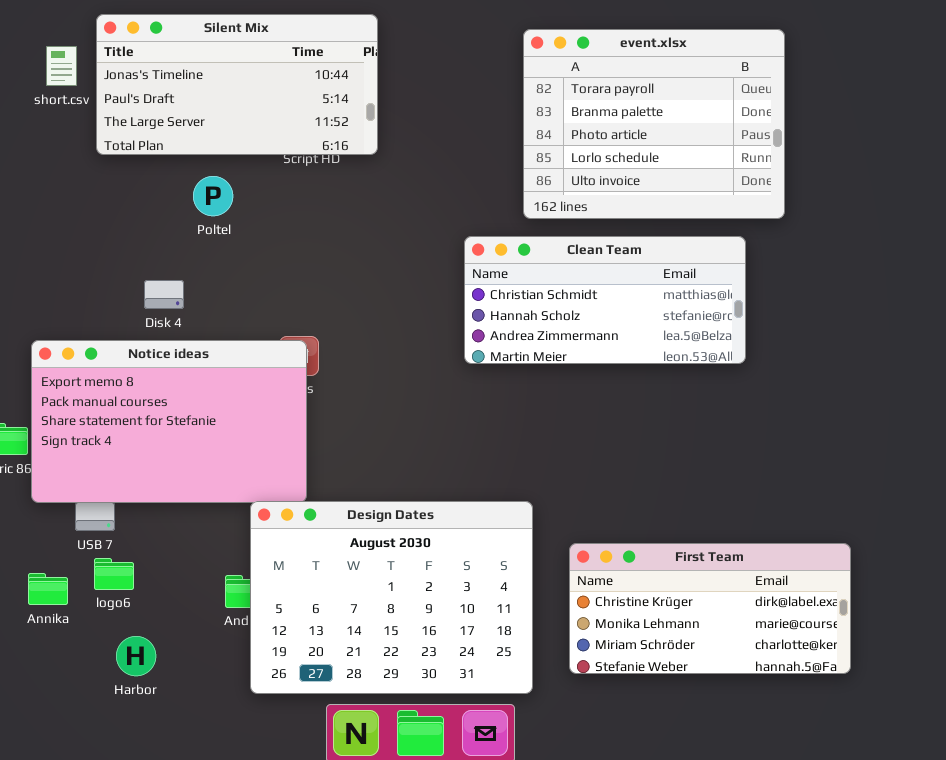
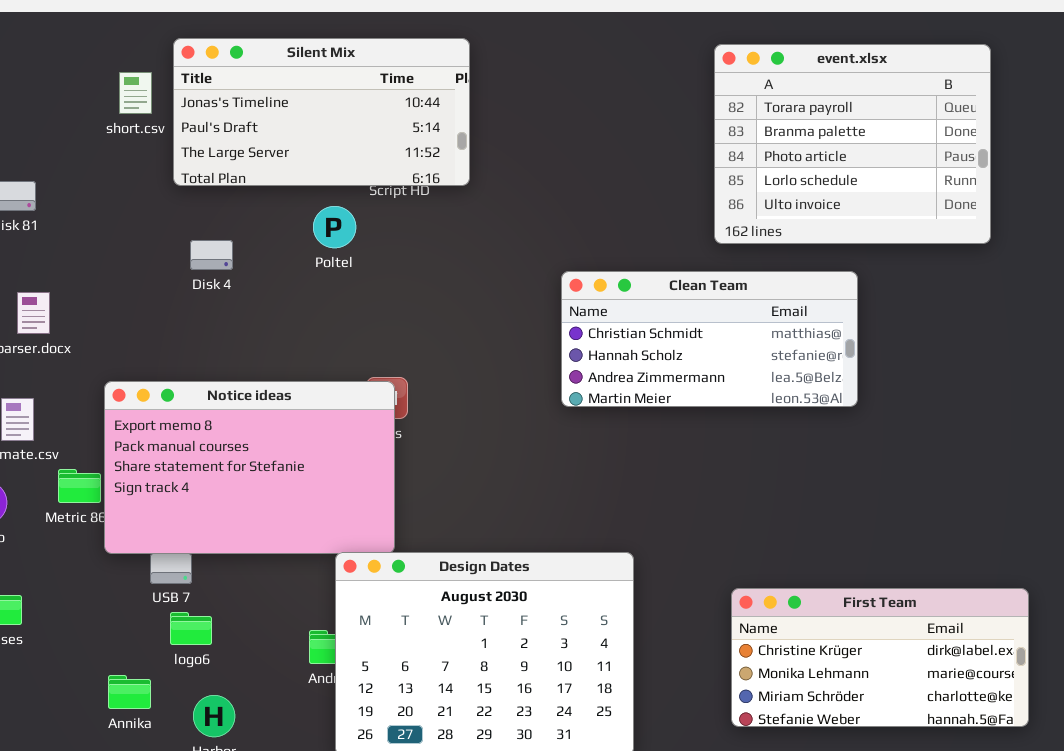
event.xlsx: [523,29,785,219] -> [714,44,991,244], moved
Poltel: [193,176,233,216] -> [313,206,356,248], moved
Disk 4: [144,280,184,309] -> [190,240,233,270], moved
First Team: [569,543,851,674] -> [731,588,1029,727], moved
Annika: [28,573,68,605] -> [108,675,151,709], moved

